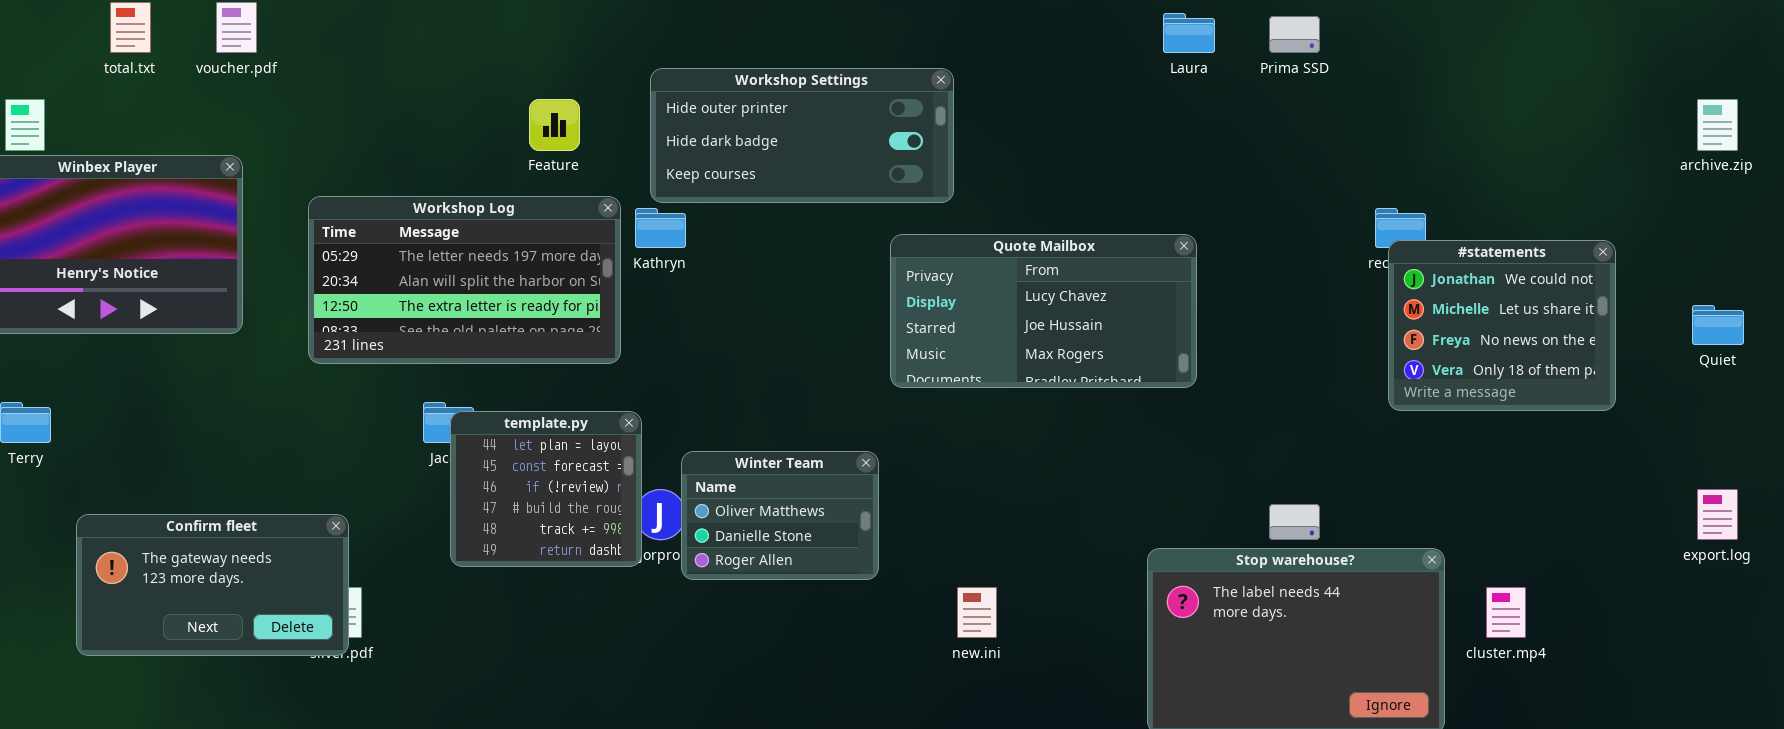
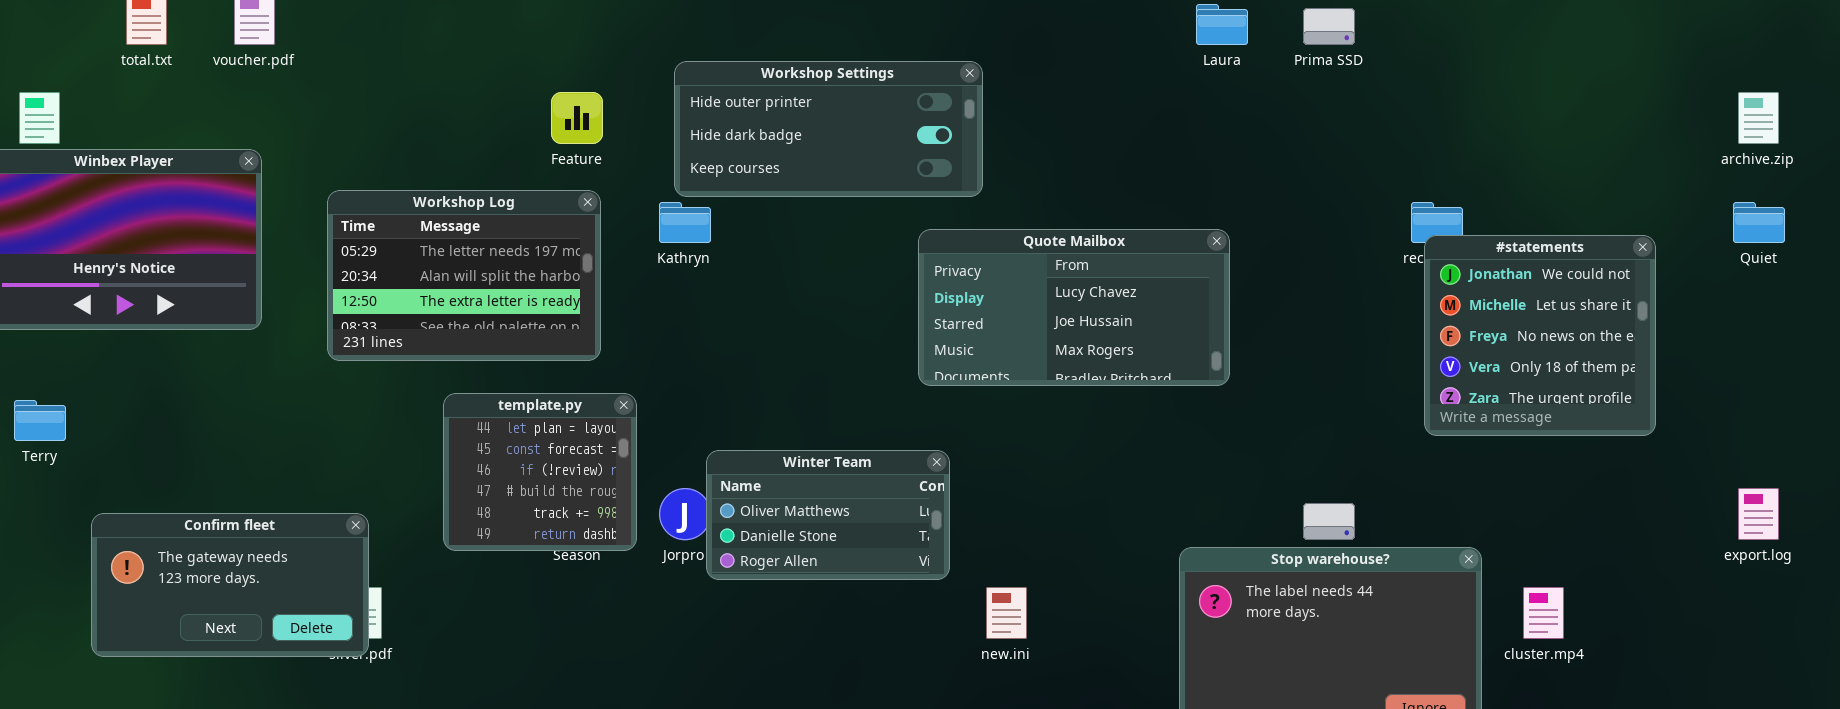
Workshop Log: [308,196,621,364] -> [327,190,601,361], resized
#statements: [1388,240,1616,411] -> [1424,235,1656,436], resized
Quiet: [1692,305,1744,345] -> [1733,202,1785,243], moved
template.py: [450,411,642,567] -> [443,393,637,551], moved
Winter Team: [681,451,879,580] -> [706,450,950,580], resized

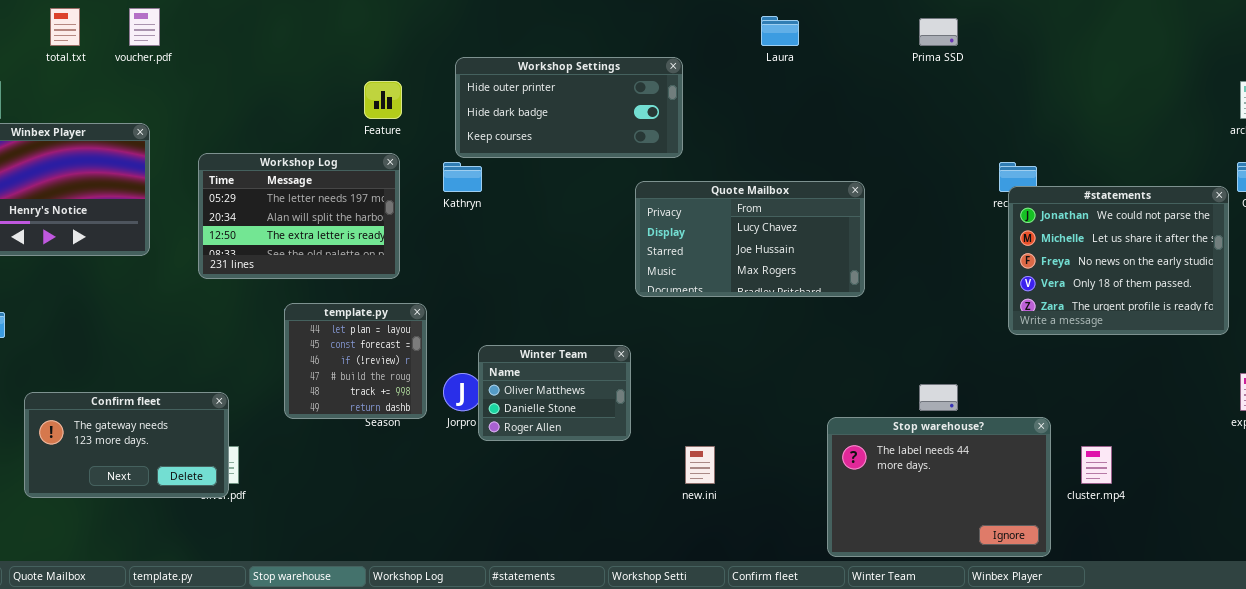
Laura: [1196,4,1248,45] -> [761,16,799,46], moved
#statements: [1424,235,1656,436] -> [1008,186,1229,335], resized
Winter Team: [706,450,950,580] -> [478,345,631,441], resized

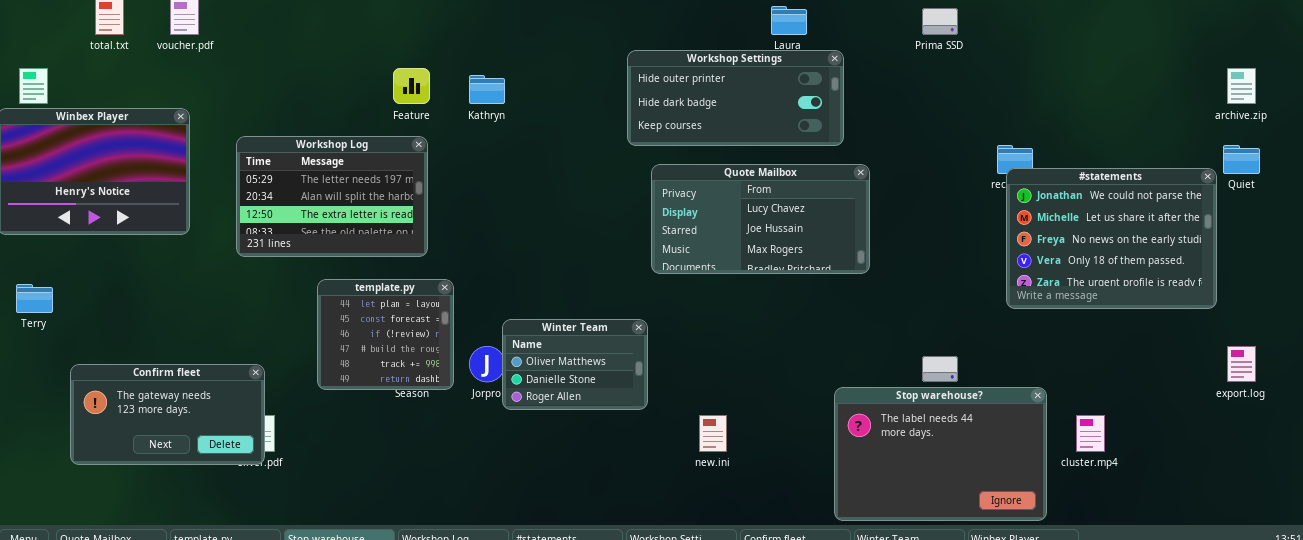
Workshop Settings: [455,57,683,158] -> [627,50,844,146], moved
Kathryn: [443,162,482,192] -> [469,75,505,104], moved

